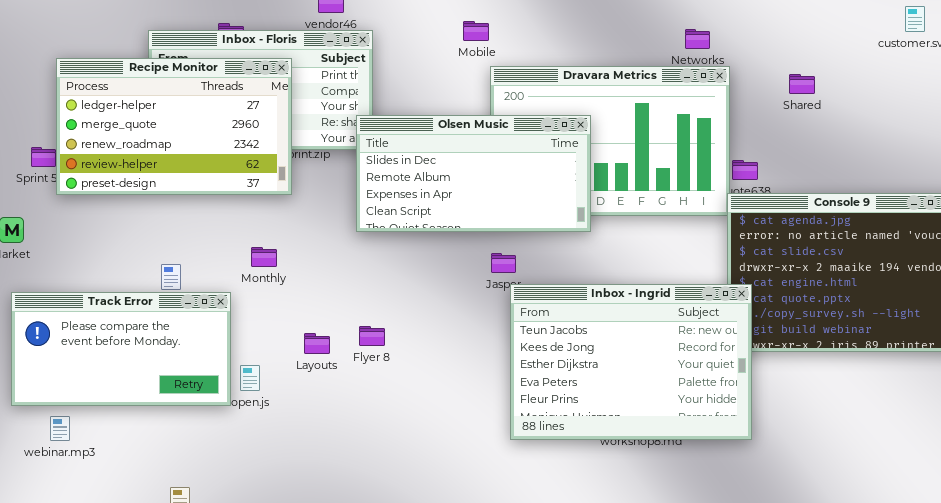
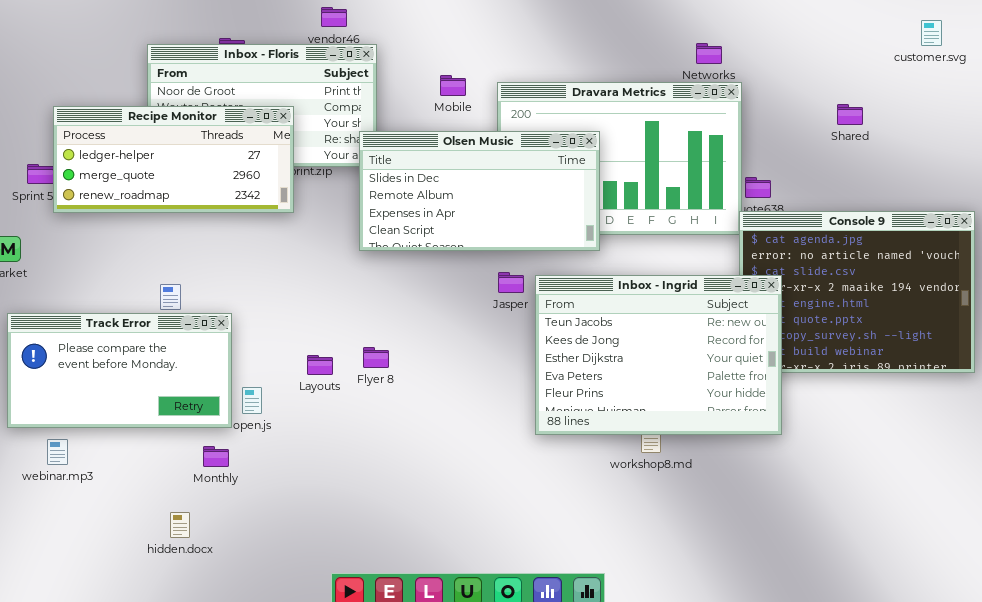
Mobile: [463,21,489,41] -> [440,75,466,96], moved
Recipe Monitor: [56,58,292,195] -> [53,106,294,213], resized
Shared: [789,74,815,94] -> [837,104,863,125], moved
Monthly: [251,247,277,267] -> [203,446,229,467], moved
Inbox - Ingrid: [510,284,752,440] -> [535,275,782,435], moved

